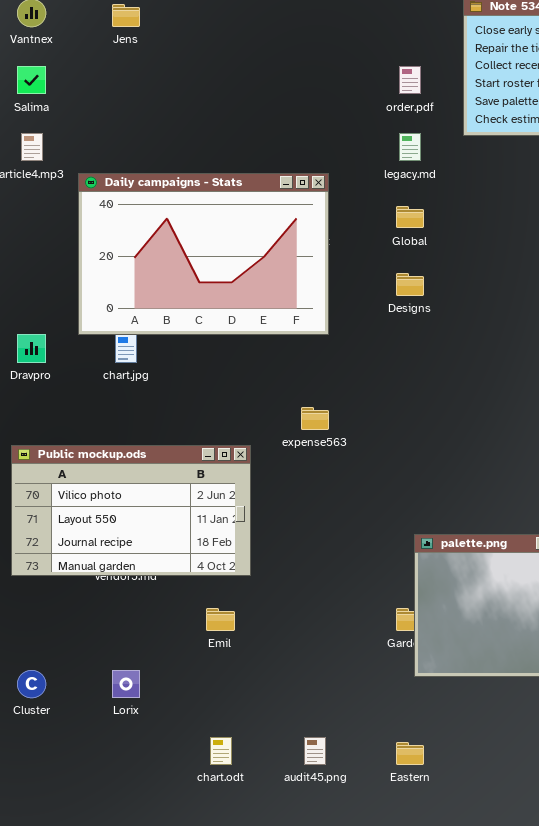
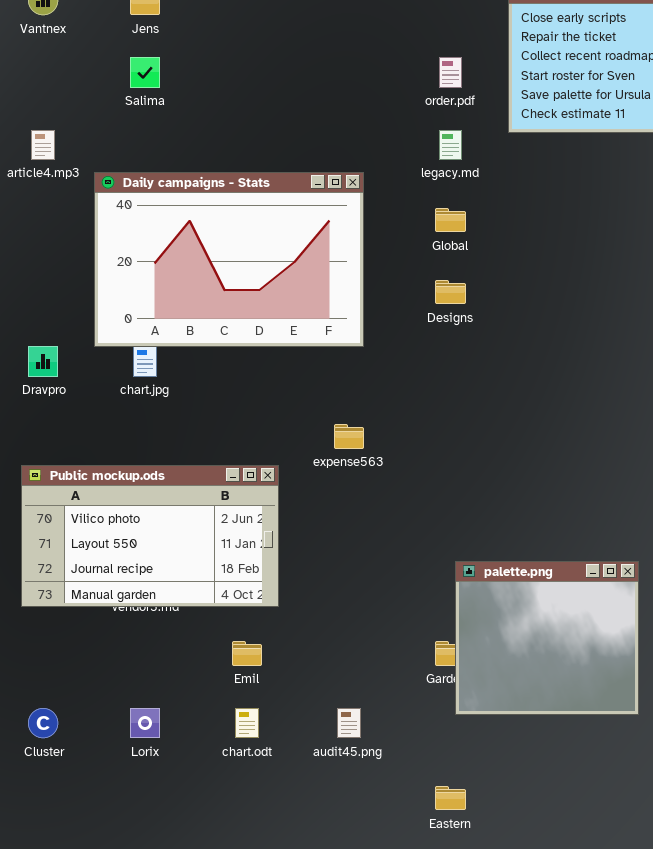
Salima: [17,66,46,94] -> [130,57,160,88], moved
chart.odt: [210,737,232,765] -> [235,708,259,738], moved
audit45.png: [304,737,326,765] -> [337,708,361,738], moved

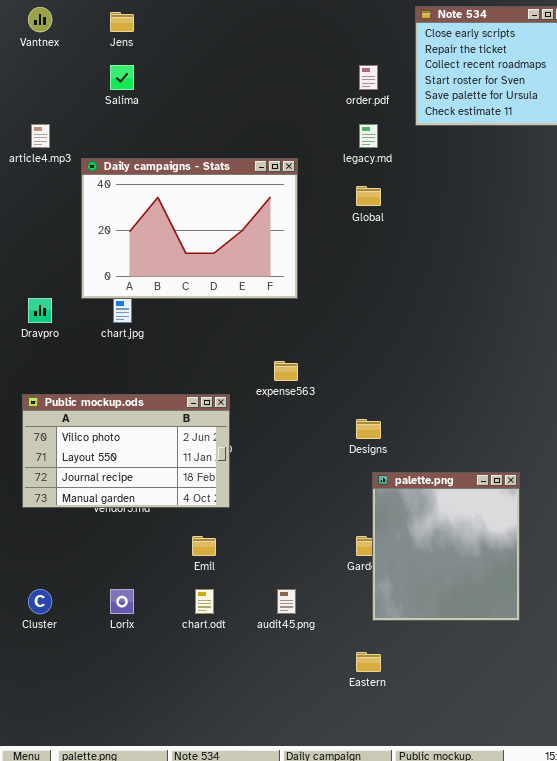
Designs: [435,280,466,304] -> [356,419,381,439], moved
palette.png: [455,561,639,715] -> [372,472,520,621], resized

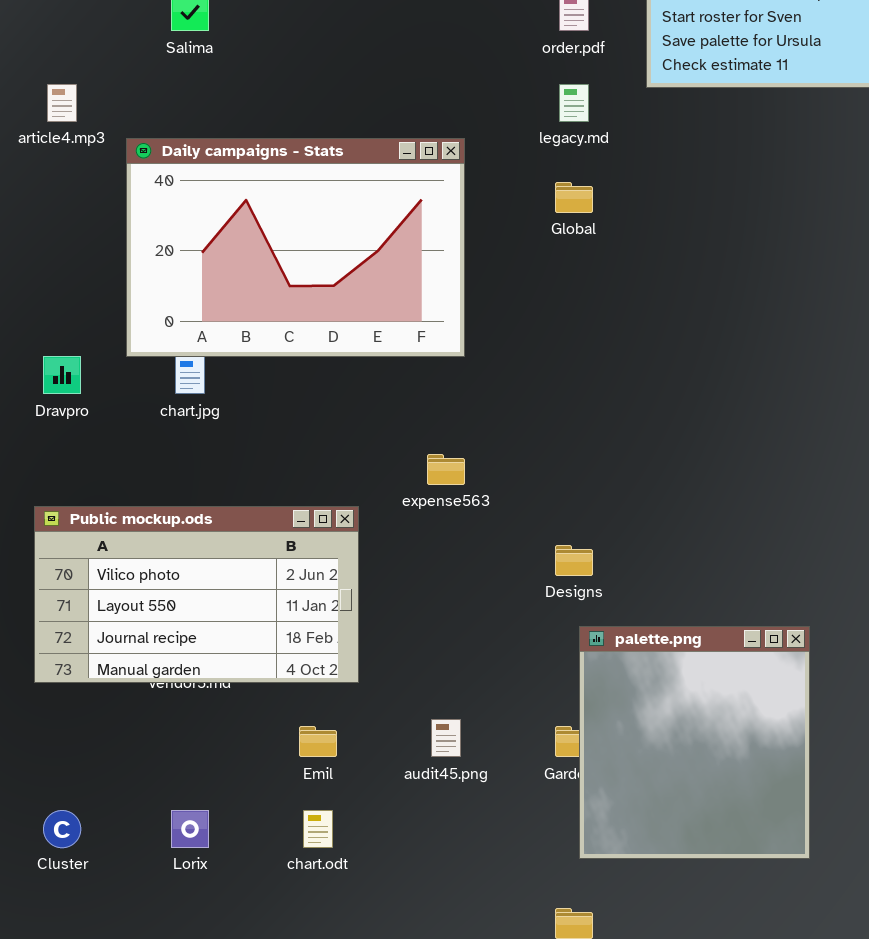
audit45.png: [277,589,296,614] -> [431,719,461,757], moved

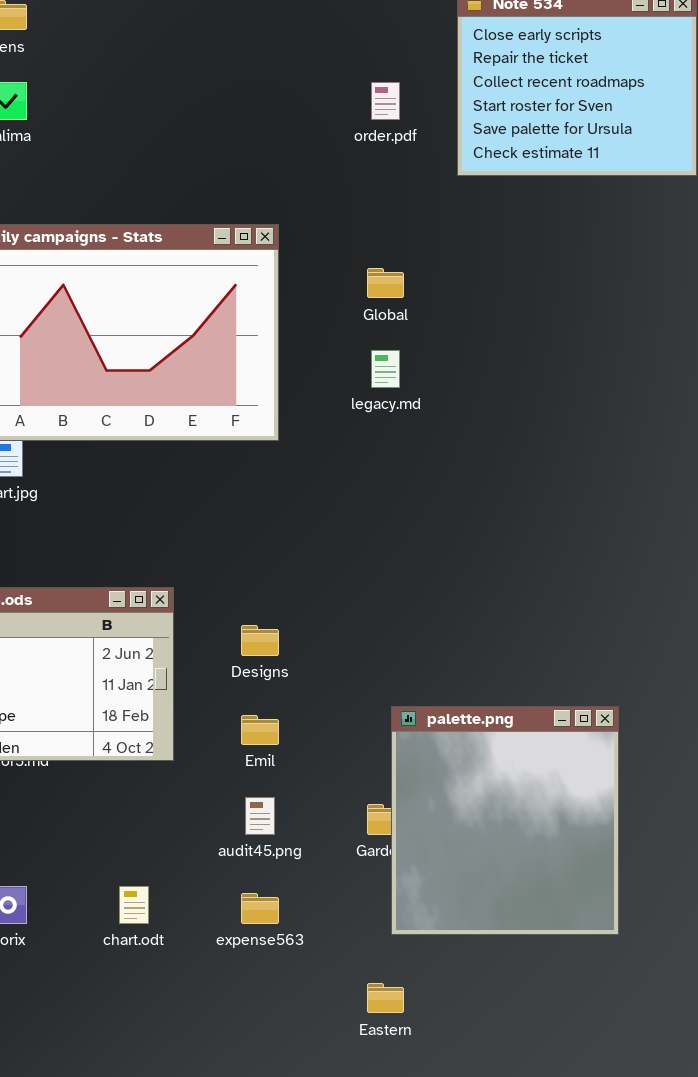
legacy.md: [559,84,589,122] -> [371,350,400,388], moved
expense563: [427,454,465,485] -> [241,893,279,924], moved
Designs: [555,545,593,576] -> [241,625,279,656], moved
Emil: [299,726,337,757] -> [241,715,279,745], moved

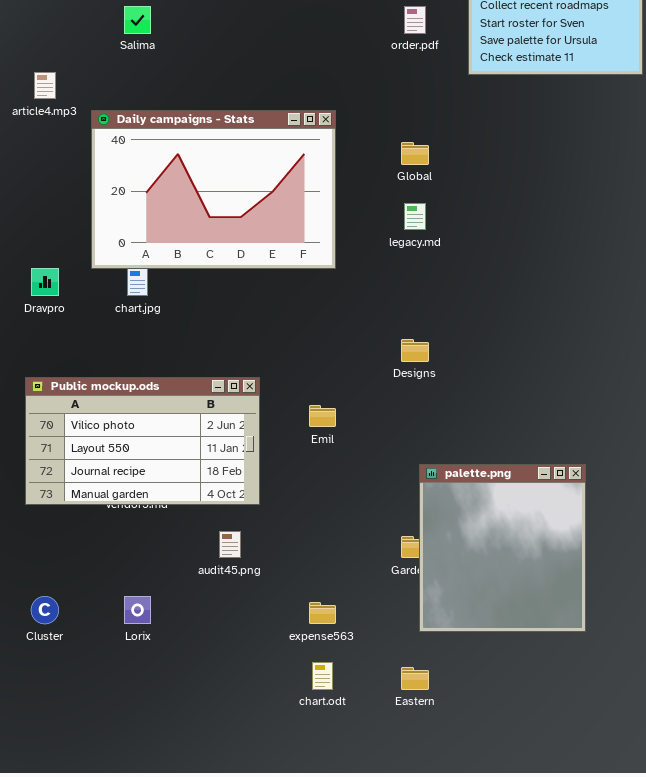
Designs: [241,625,279,656] -> [401,339,429,362], moved
Emil: [241,715,279,745] -> [309,405,336,427], moved
audit45.png: [245,797,275,835] -> [219,531,241,558], moved
chart.odt: [119,886,149,924] -> [312,662,333,690], moved

